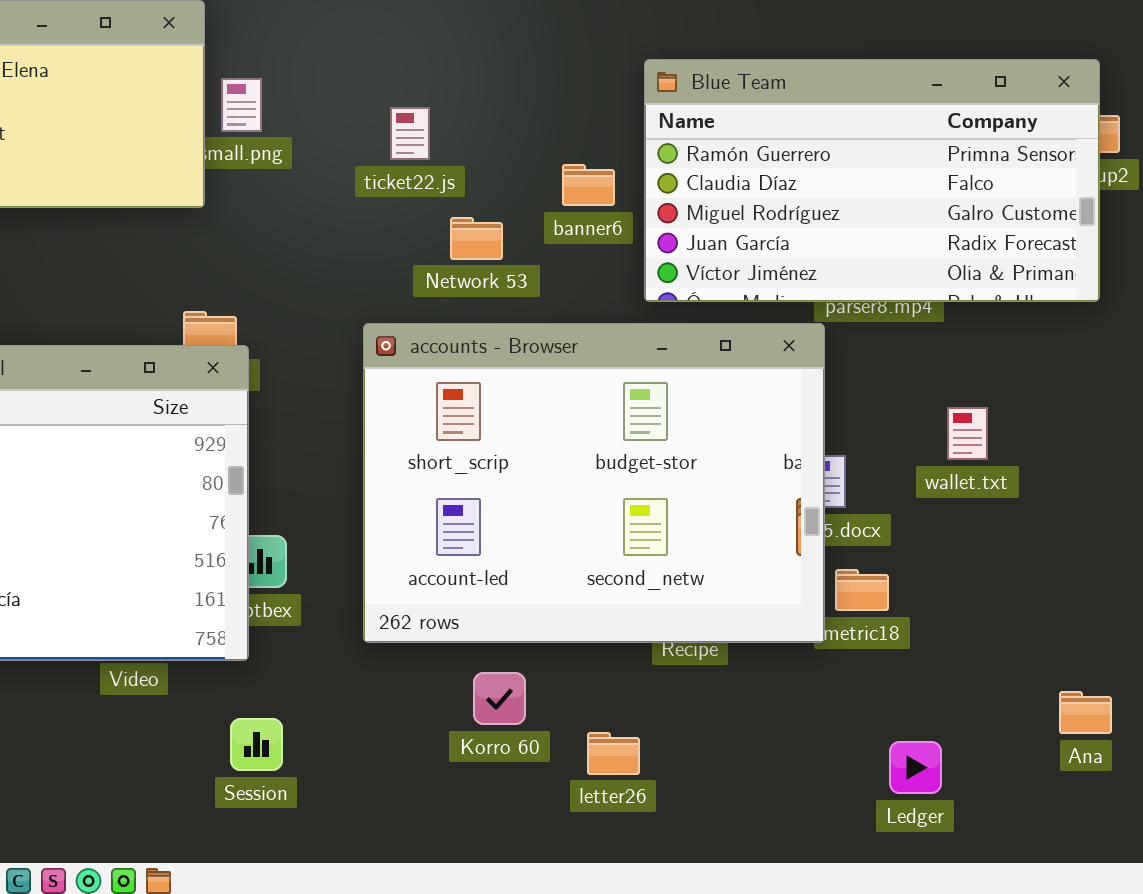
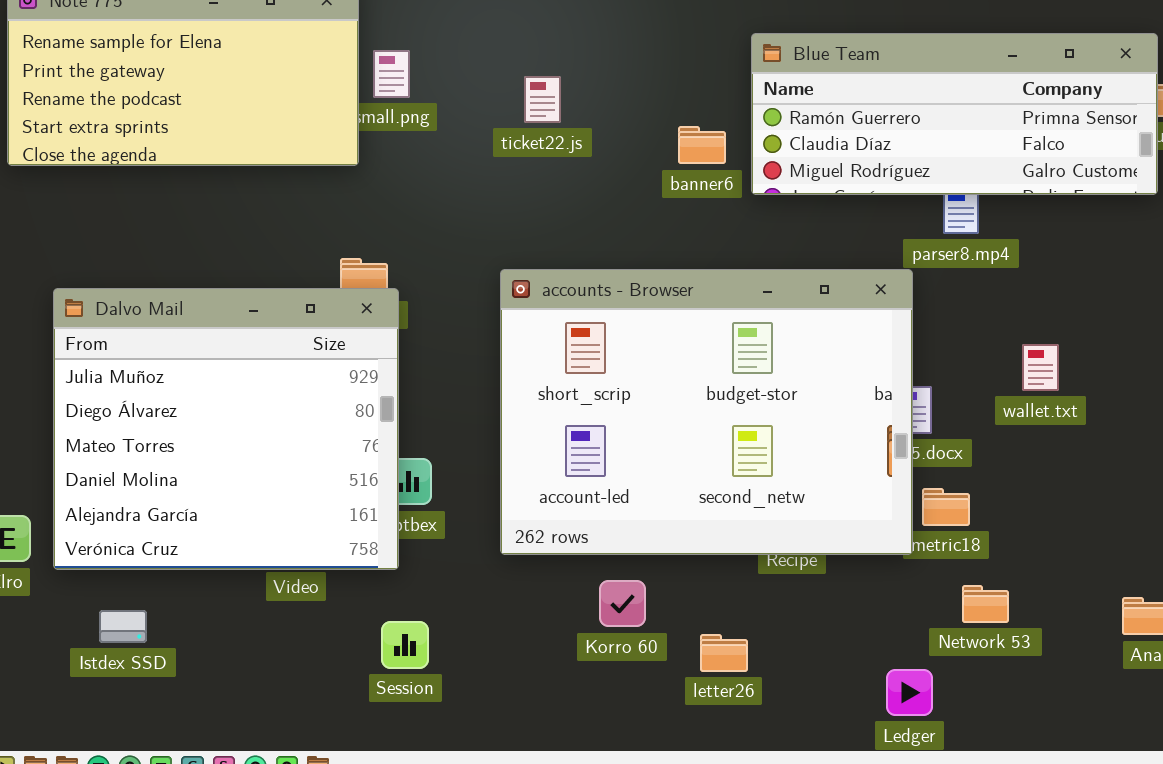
Blue Team: [644,59,1100,302] -> [751,33,1158,195], resized
Network 53: [450,217,503,260] -> [962,585,1009,623], moved
Ledger: [889,741,942,794] -> [886,669,933,716], moved

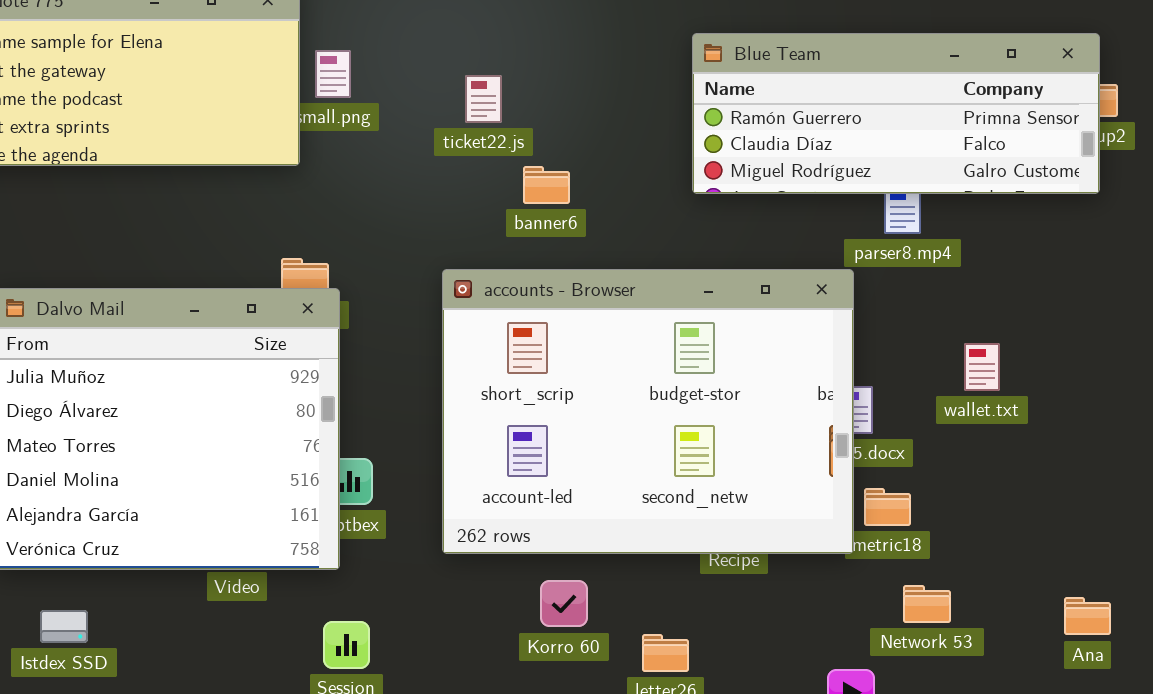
banner6: [678,126,726,164] -> [523,166,570,204], moved

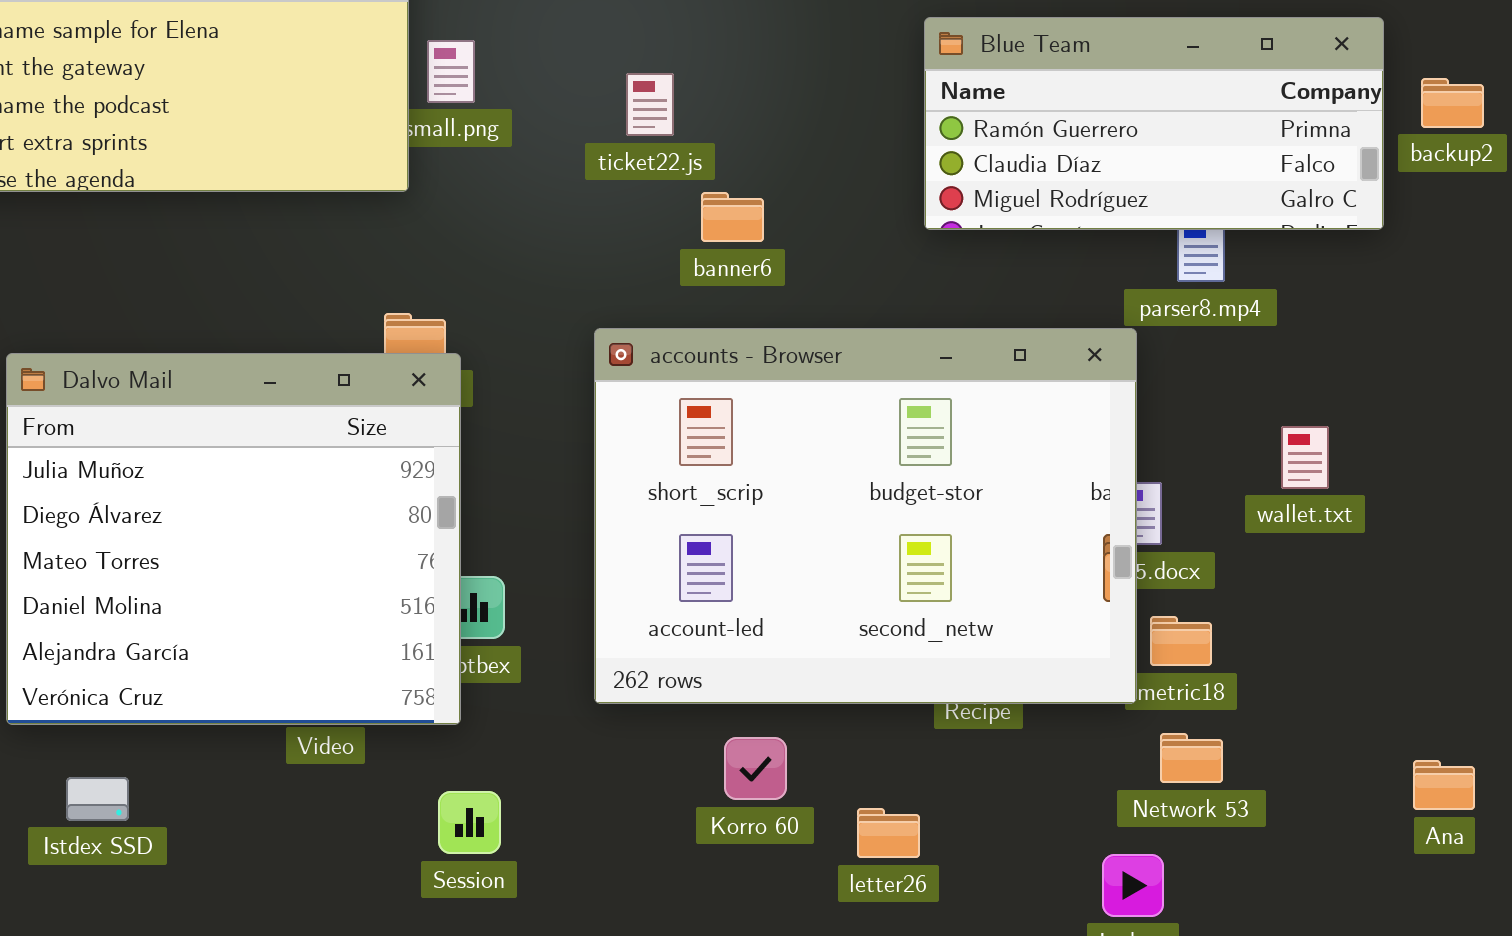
Blue Team: [692,33,1100,194] -> [924,17,1384,230], resized
Network 53: [903,585,951,623] -> [1160,733,1223,783], moved

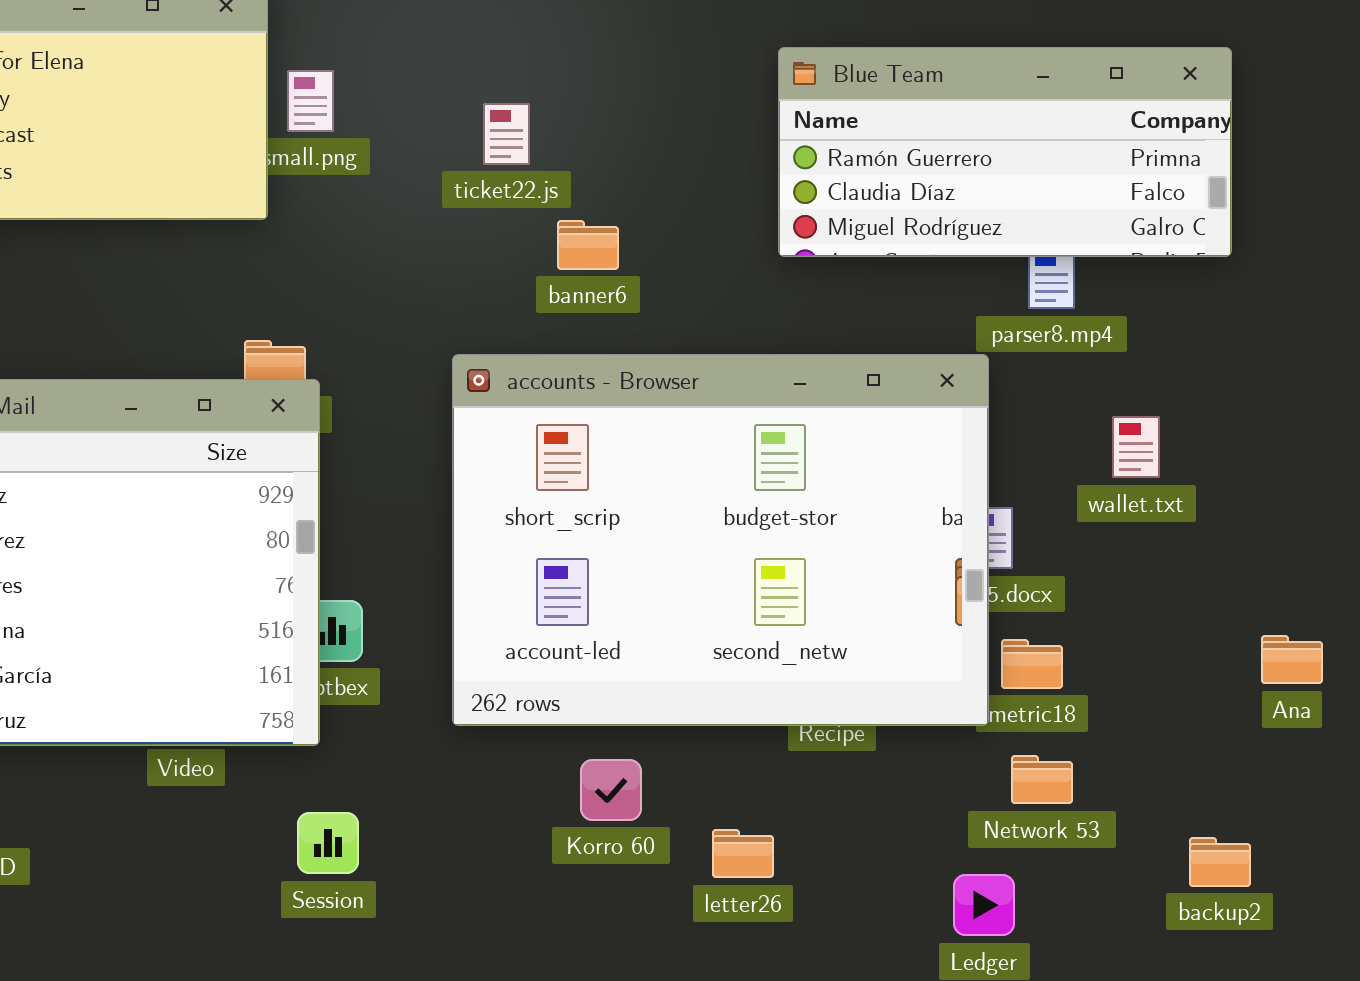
backup2: [1421,78,1484,128] -> [1189,837,1251,887], moved
wallet.txt: [1281,426,1329,489] -> [1112,416,1160,478], moved
Ana: [1413,760,1475,810] -> [1261,635,1323,684], moved

